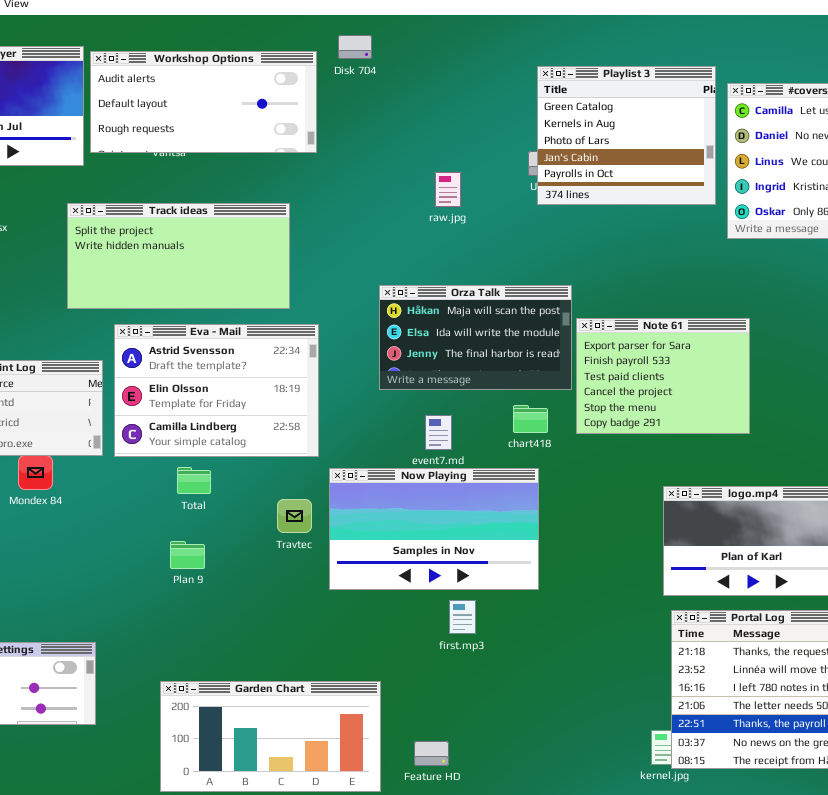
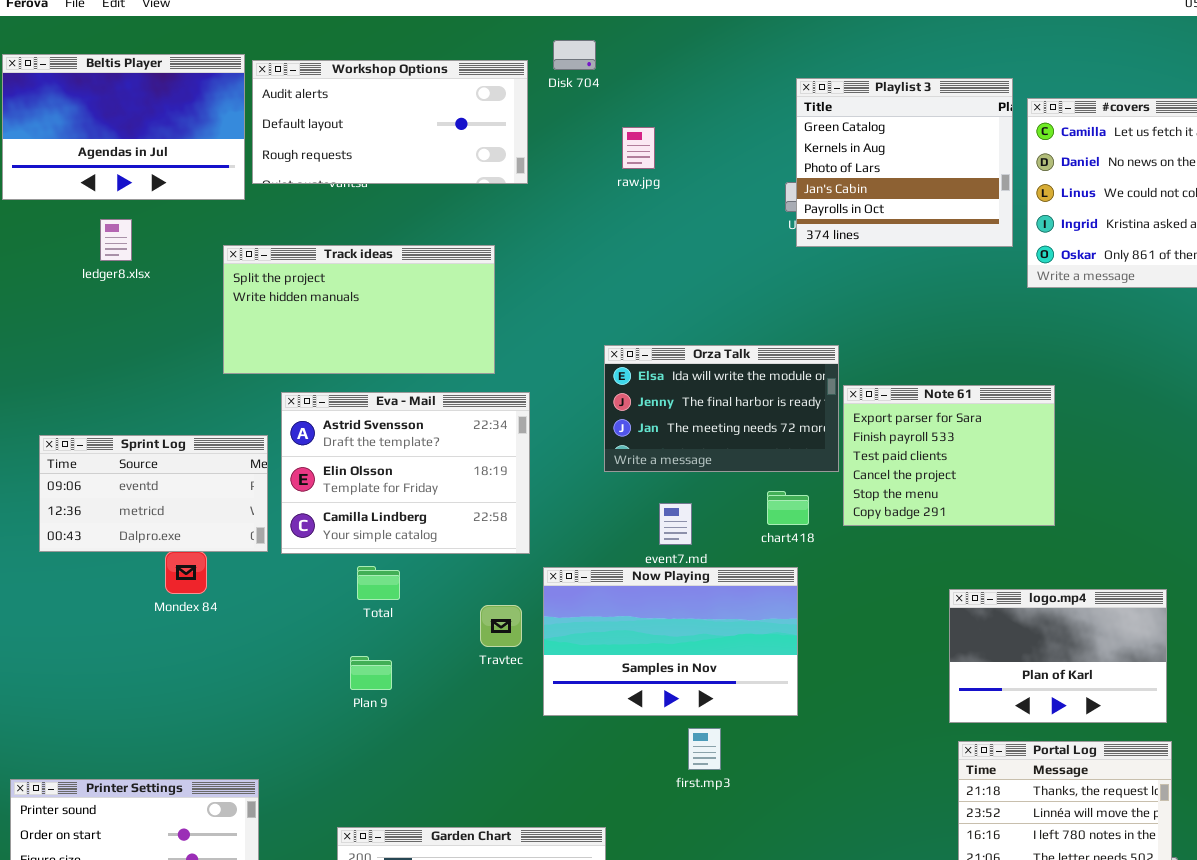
raw.jpg: [435,172,461,207] -> [622,127,655,169], moved
Orza Talk: [379,285,572,390] -> [604,345,839,472], scrolled down 1 row

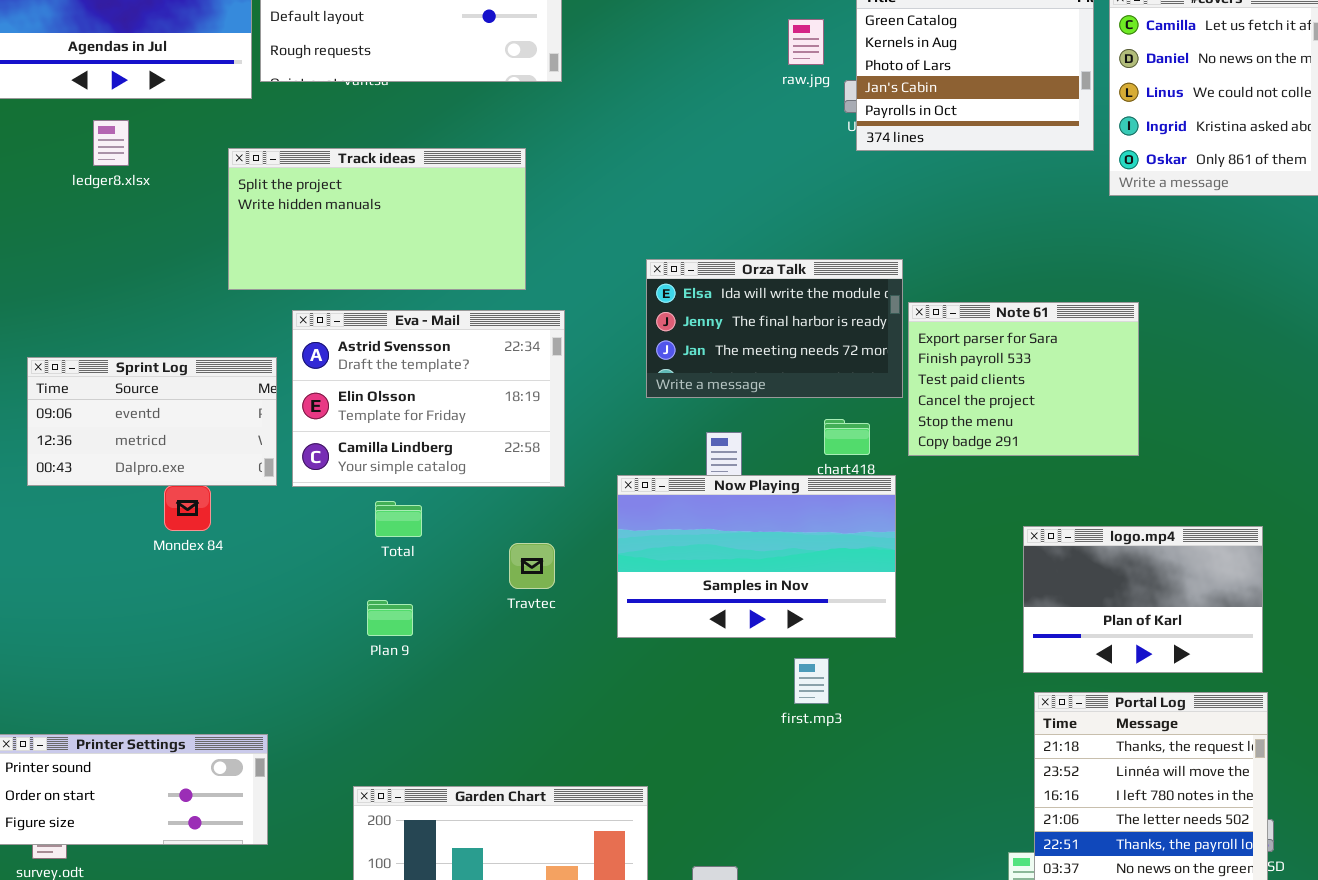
raw.jpg: [622,127,655,169] -> [788,19,824,65], moved
Now Playing: [543,567,798,716] -> [617,475,896,638], moved
first.mp3: [688,728,721,770] -> [794,658,829,704], moved

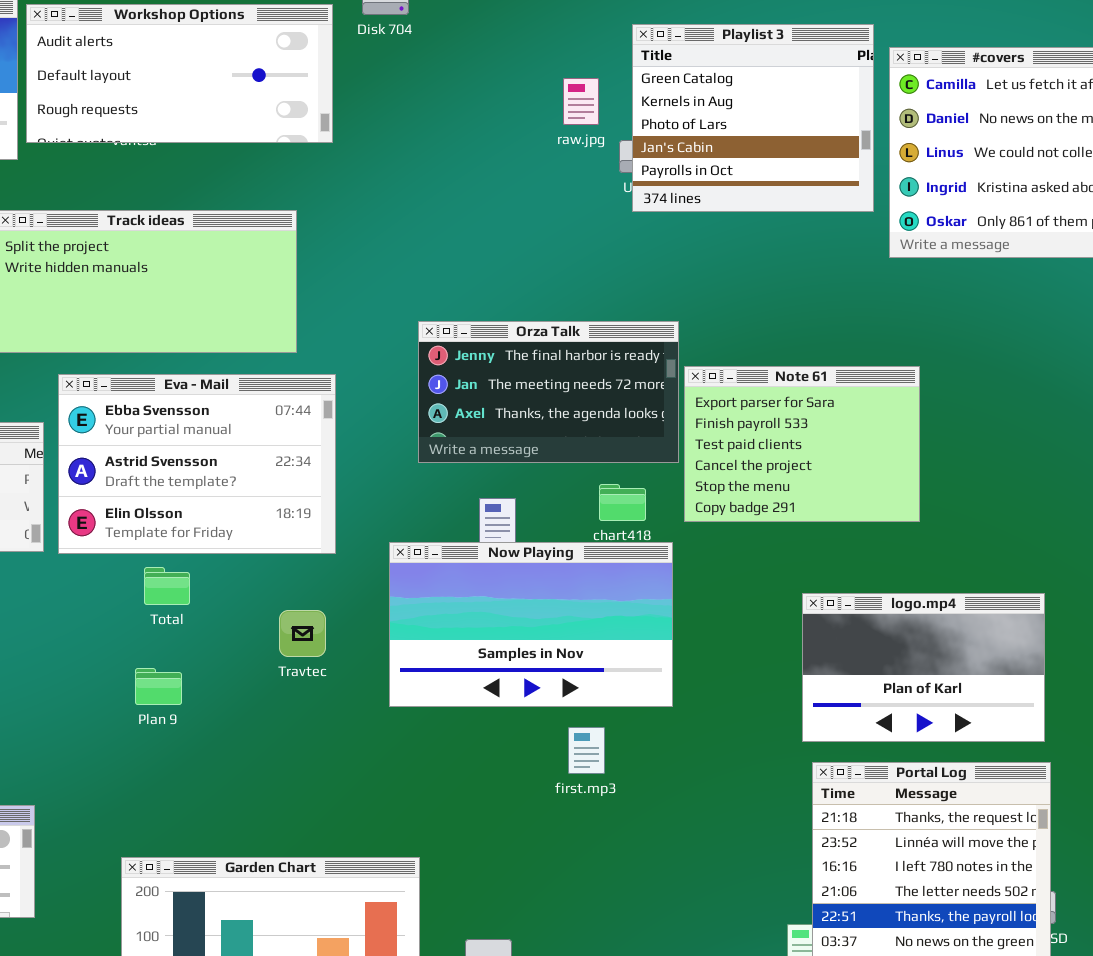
Orza Talk: [646,259,903,398] -> [418,321,679,463], scrolled down 1 row
Eva - Mail: [292,310,565,487] -> [58,374,336,554], scrolled up 1 row

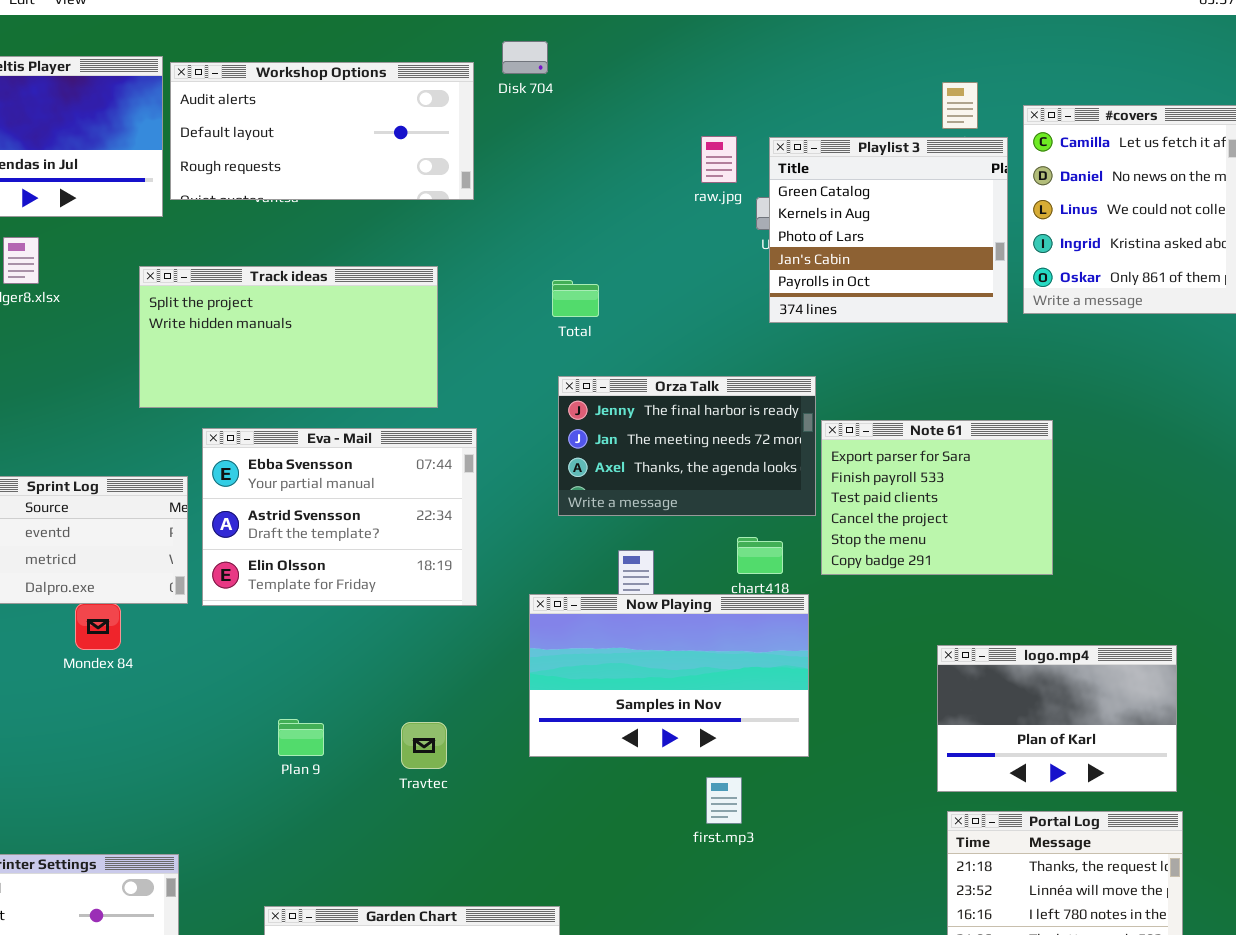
Playlist 3: [632,24,874,212] -> [769,137,1008,323], moved
Total: [144,567,190,605] -> [552,280,599,317], moved
Travtec: [279,610,326,657] -> [401,722,447,769], moved

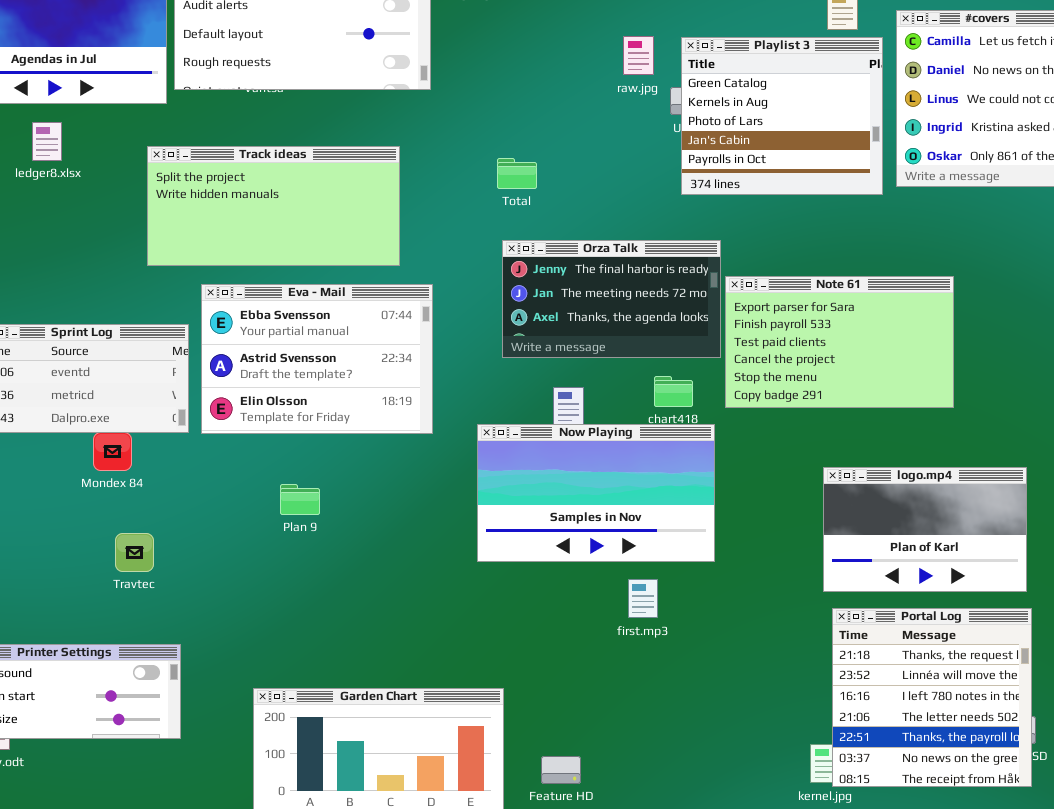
Note 61: [821,420,1053,575] -> [725,276,954,408], resized
Plan 9: [278,719,324,756] -> [280,484,320,515], moved
Travtec: [401,722,447,769] -> [115,533,154,572], moved

